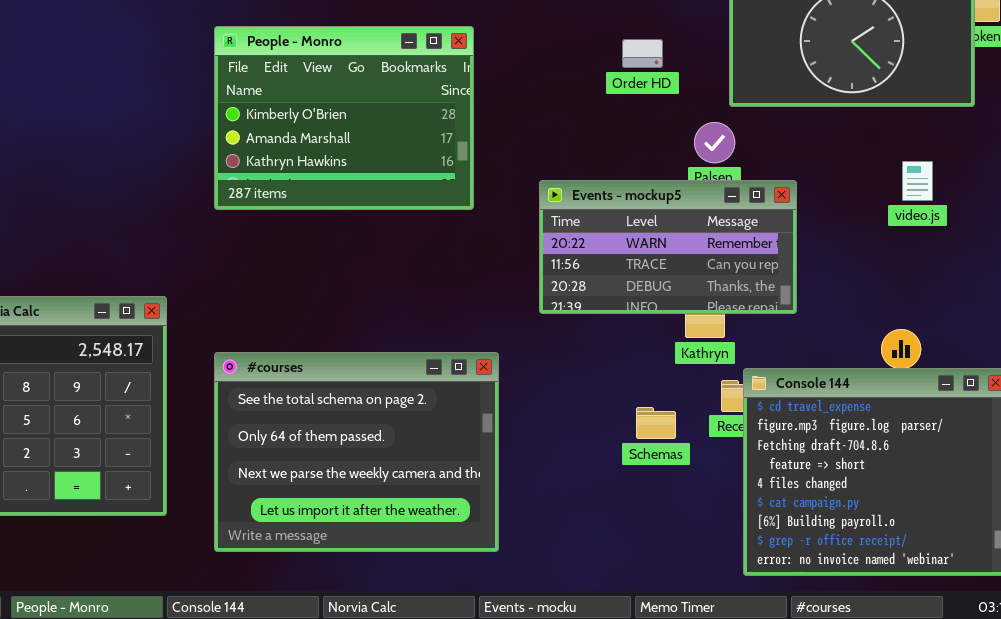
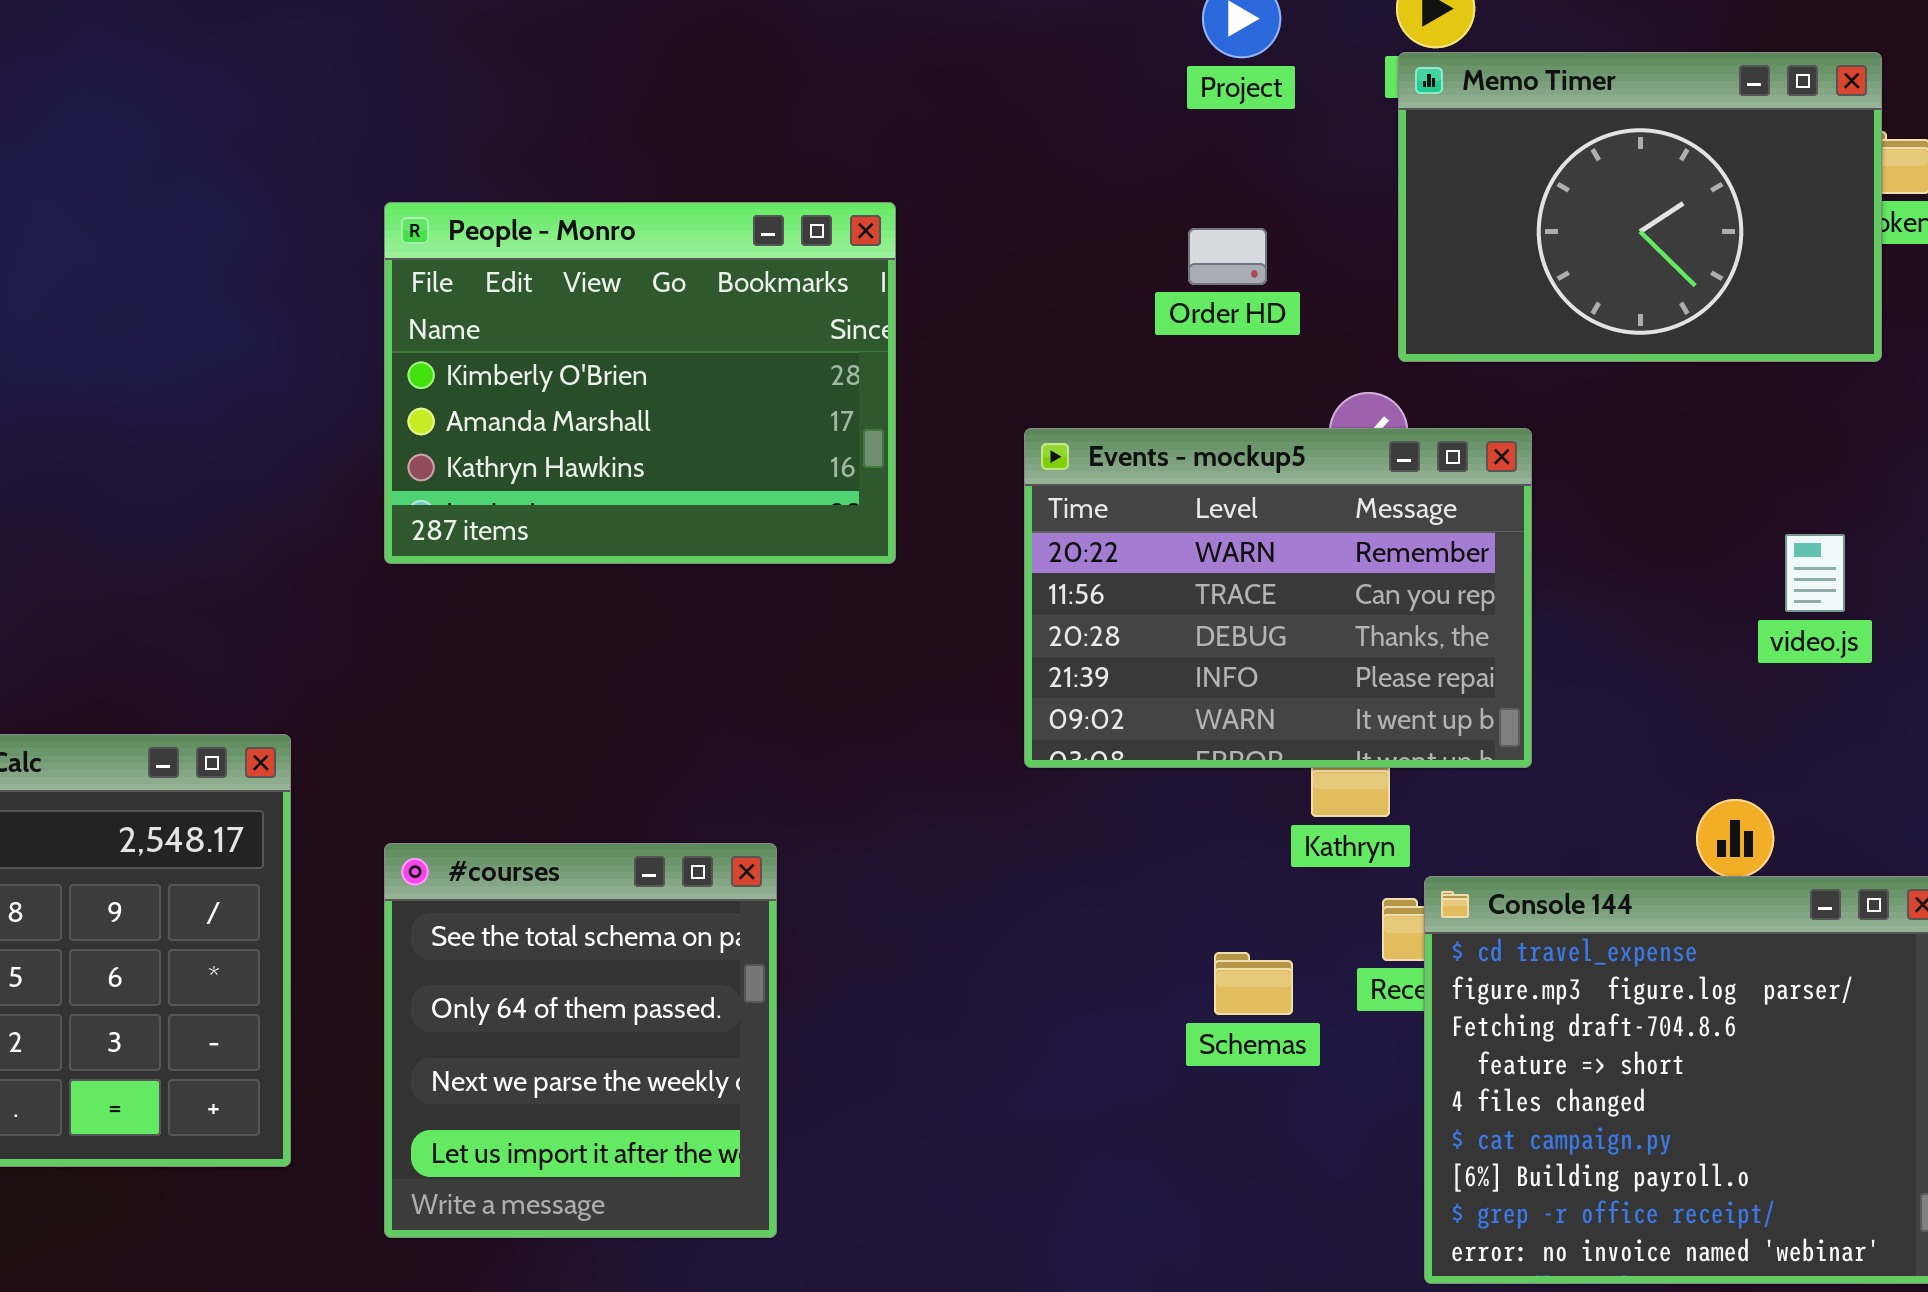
video.js: [902,161,933,201] -> [1785,534,1845,612], moved
Events - mockup5: [539,180,797,314] -> [1024,428,1532,768], resized
#courses: [214,352,499,552] -> [384,843,777,1238], resized

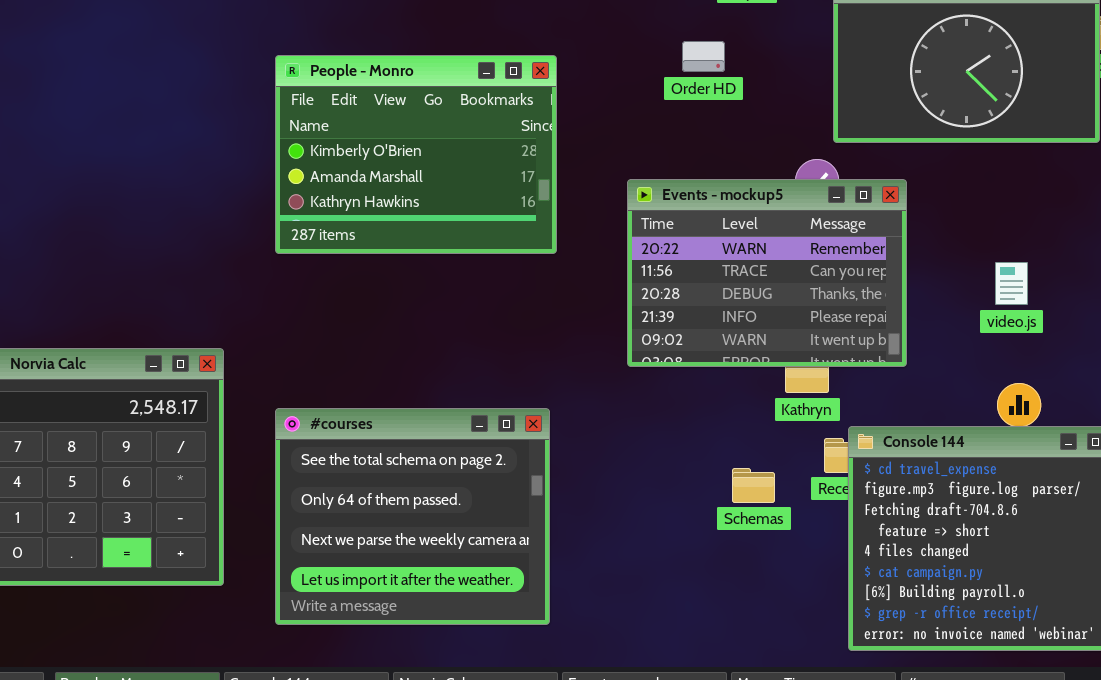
Order HD: [1188,228,1267,285] -> [682,41,725,72], moved
video.js: [1785,534,1845,612] -> [995,262,1028,305], moved
#courses: [384,843,777,1238] -> [275,408,550,625], resized

